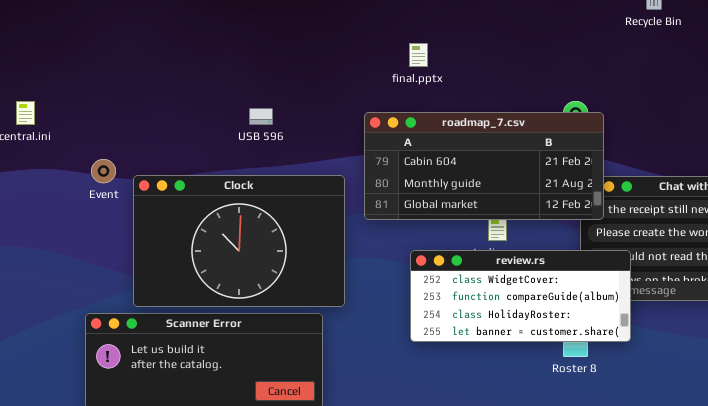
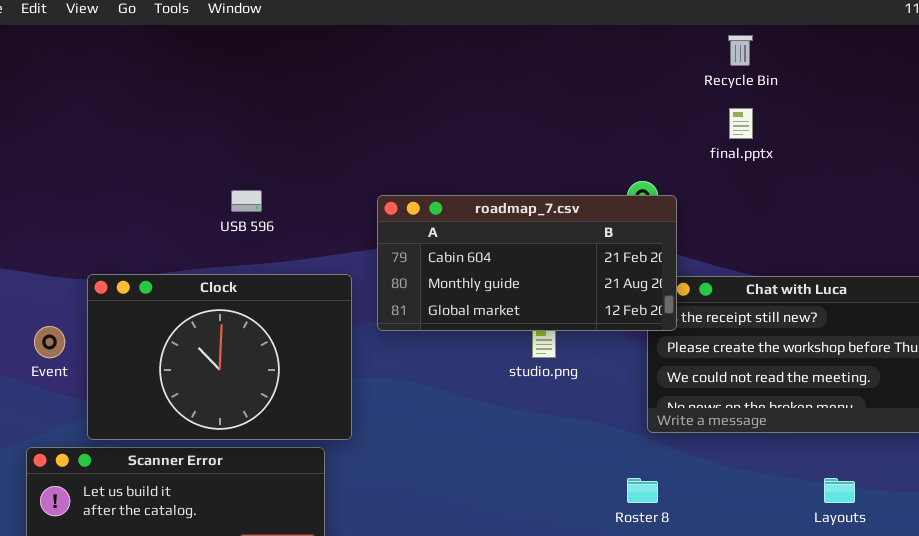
final.pptx: [409,43,428,67] -> [729,108,753,139], moved
Event: [91,159,116,183] -> [34,326,65,358], moved
review.rs: [410,250,631,342] -> none, closed

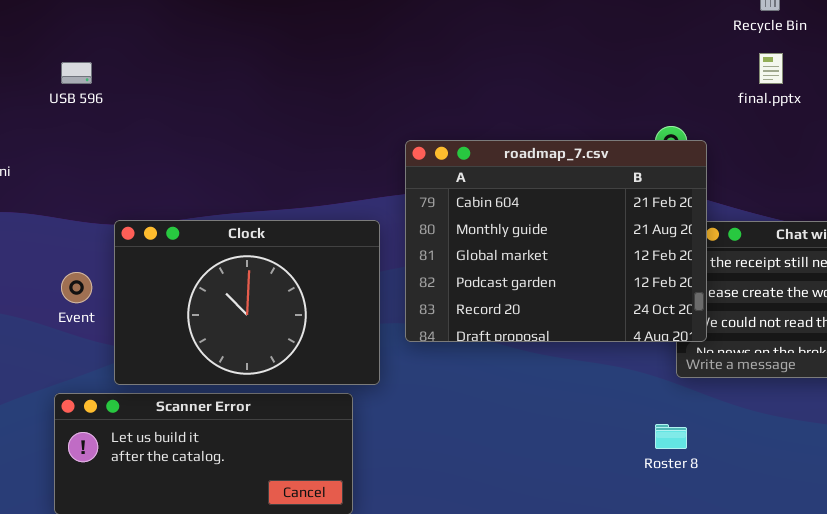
USB 596: [231,190,262,212] -> [61,62,92,84], moved
roadmap_7.csv: [377,195,677,331] -> [405,140,707,342], resized

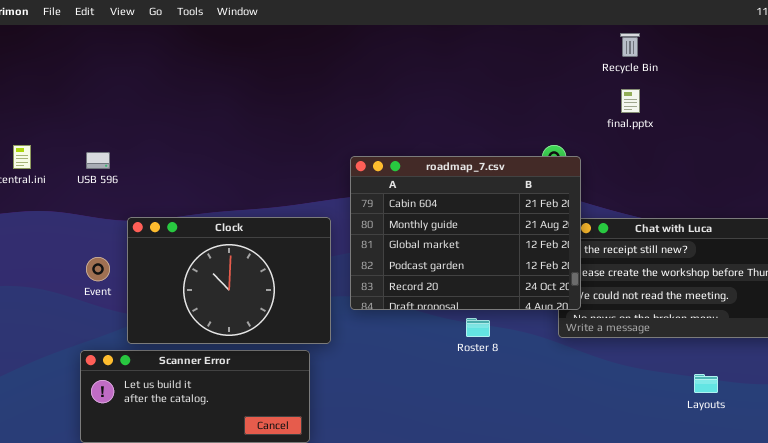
USB 596: [61,62,92,84] -> [86,152,110,169], moved
Roster 8: [655,424,687,449] -> [466,318,490,337], moved

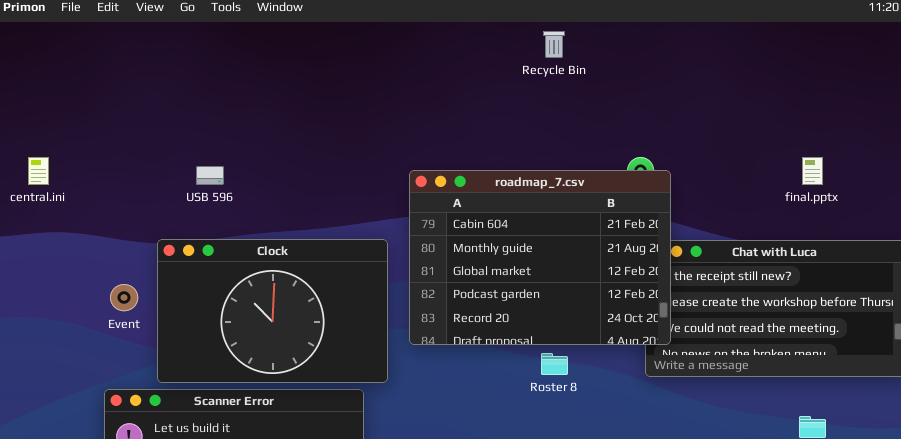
Recycle Bin: [620,33,640,57] -> [543,31,565,58], moved
final.pptx: [621,89,640,113] -> [802,157,823,185], moved
USB 596: [86,152,110,169] -> [196,166,224,185], moved

